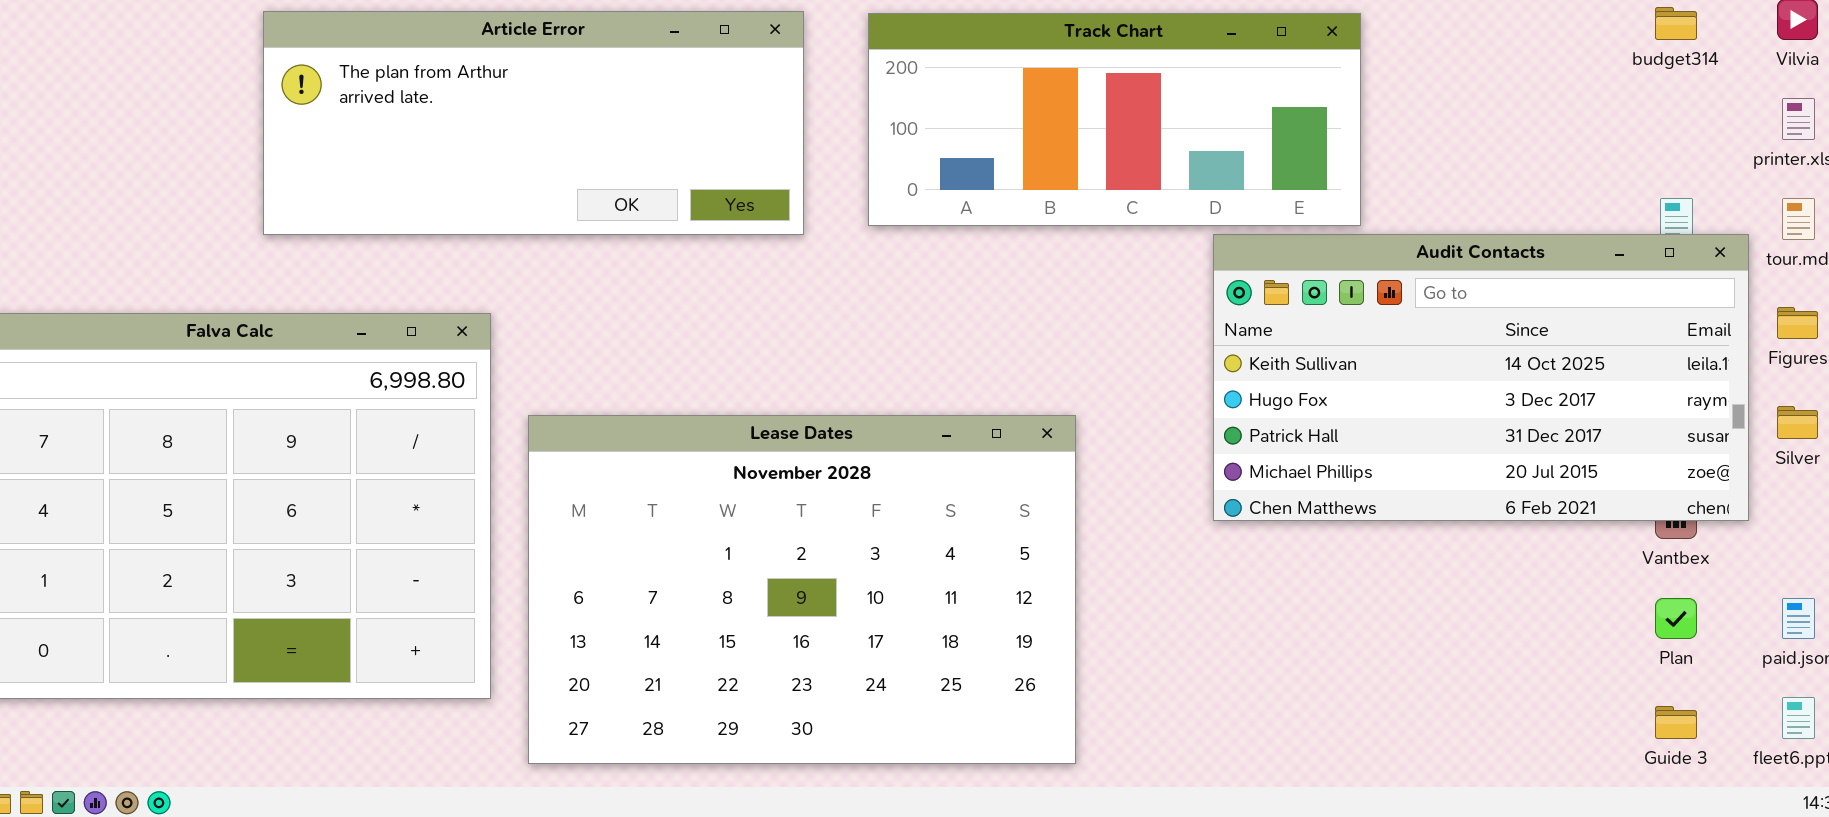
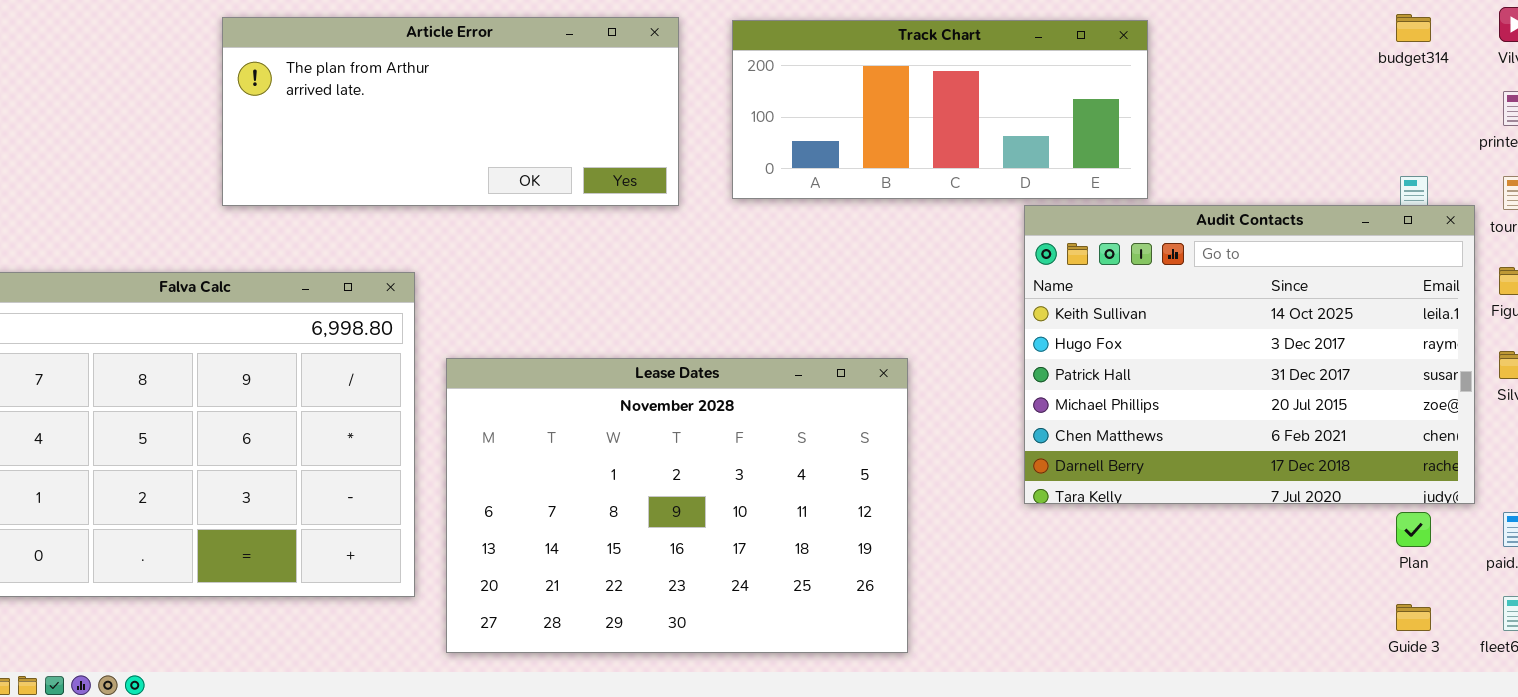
Audit Contacts: [1213,234,1749,521] -> [1024,205,1475,504], resized

